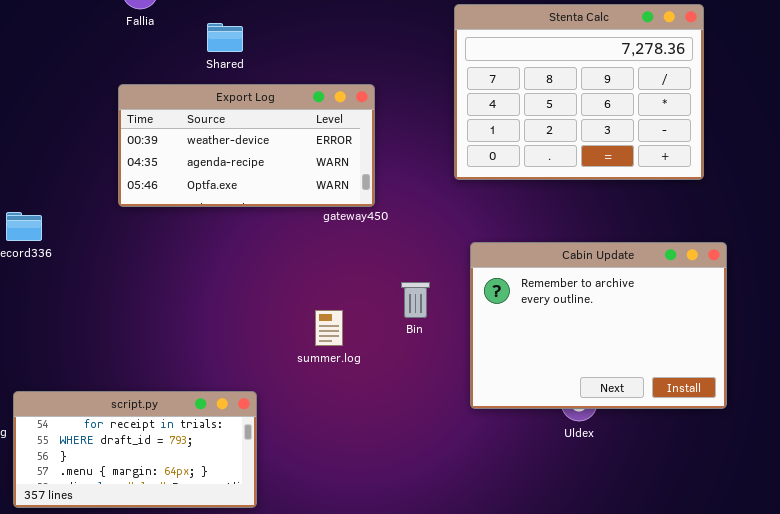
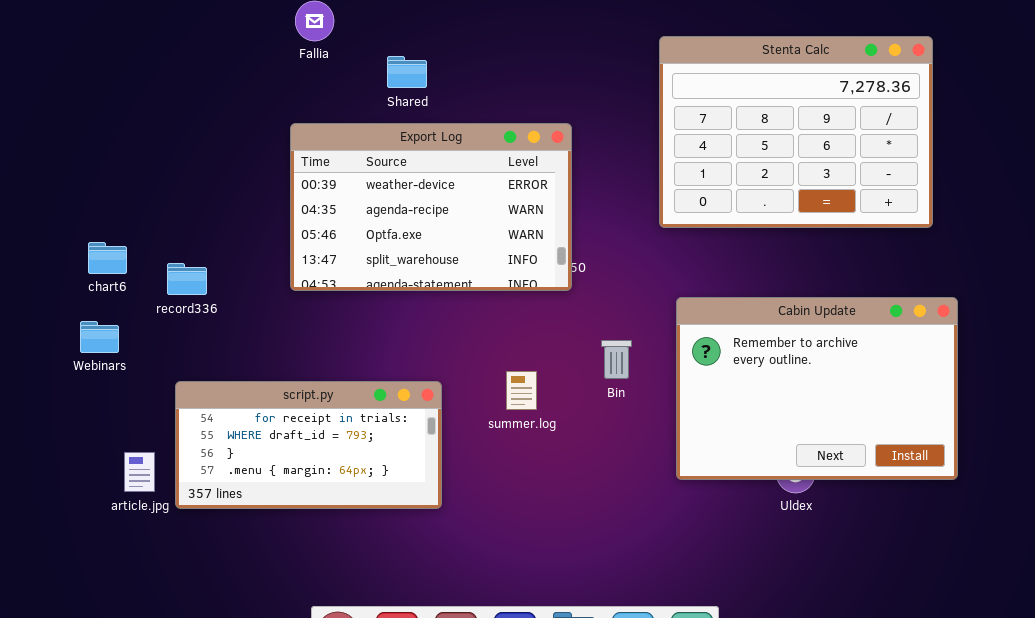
Export Log: [118,84,375,207] -> [290,123,572,291], resized
script.py: [13,391,257,508] -> [175,381,442,509], moved

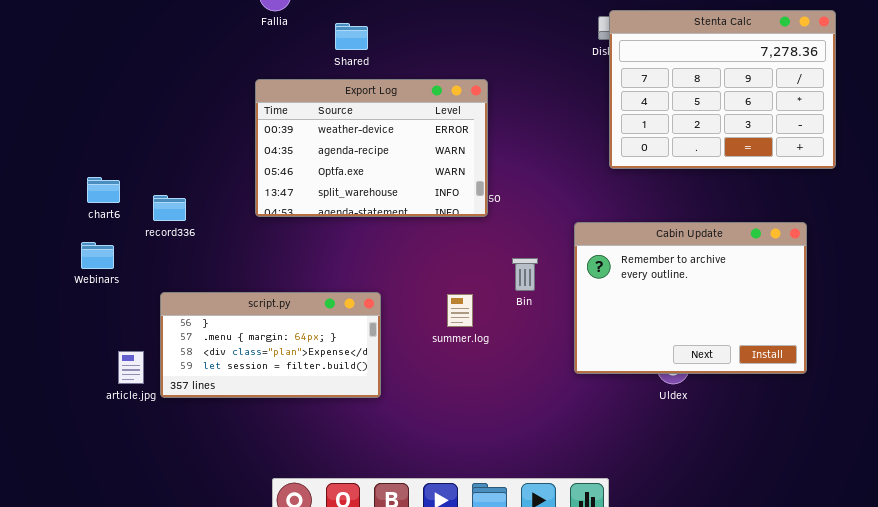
Stenta Calc: [659,36,933,228] -> [609,10,836,169], moved
summer.log: [506,371,537,410] -> [447,294,473,327], moved
script.py: [175,381,442,509] -> [160,292,381,398], scrolled down 2 rows

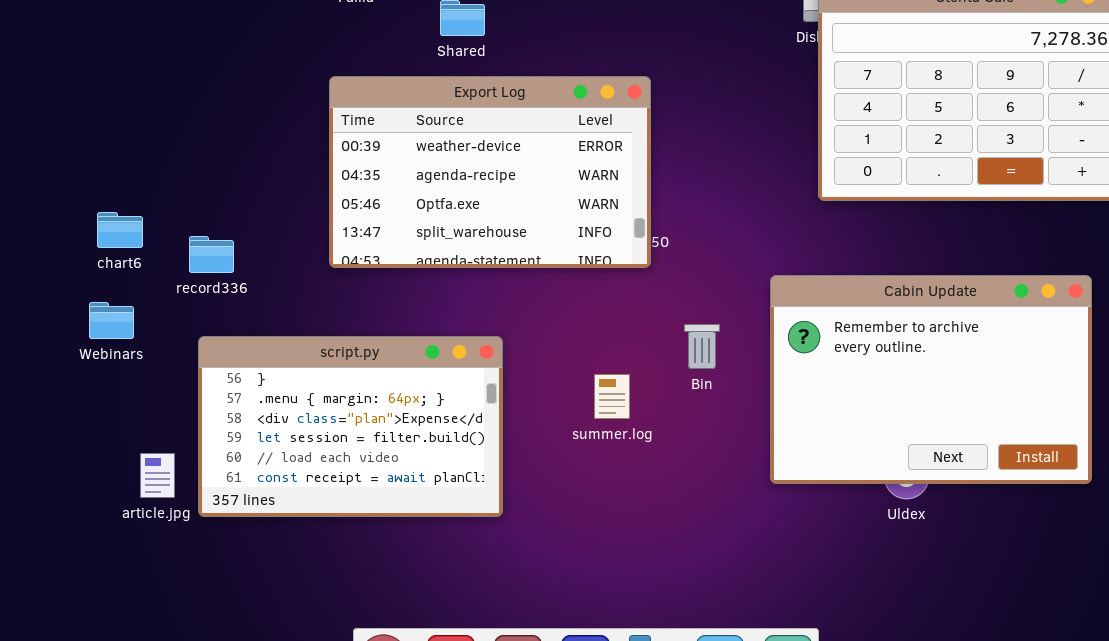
script.py: [160,292,381,398] -> [198,336,503,517], resized

